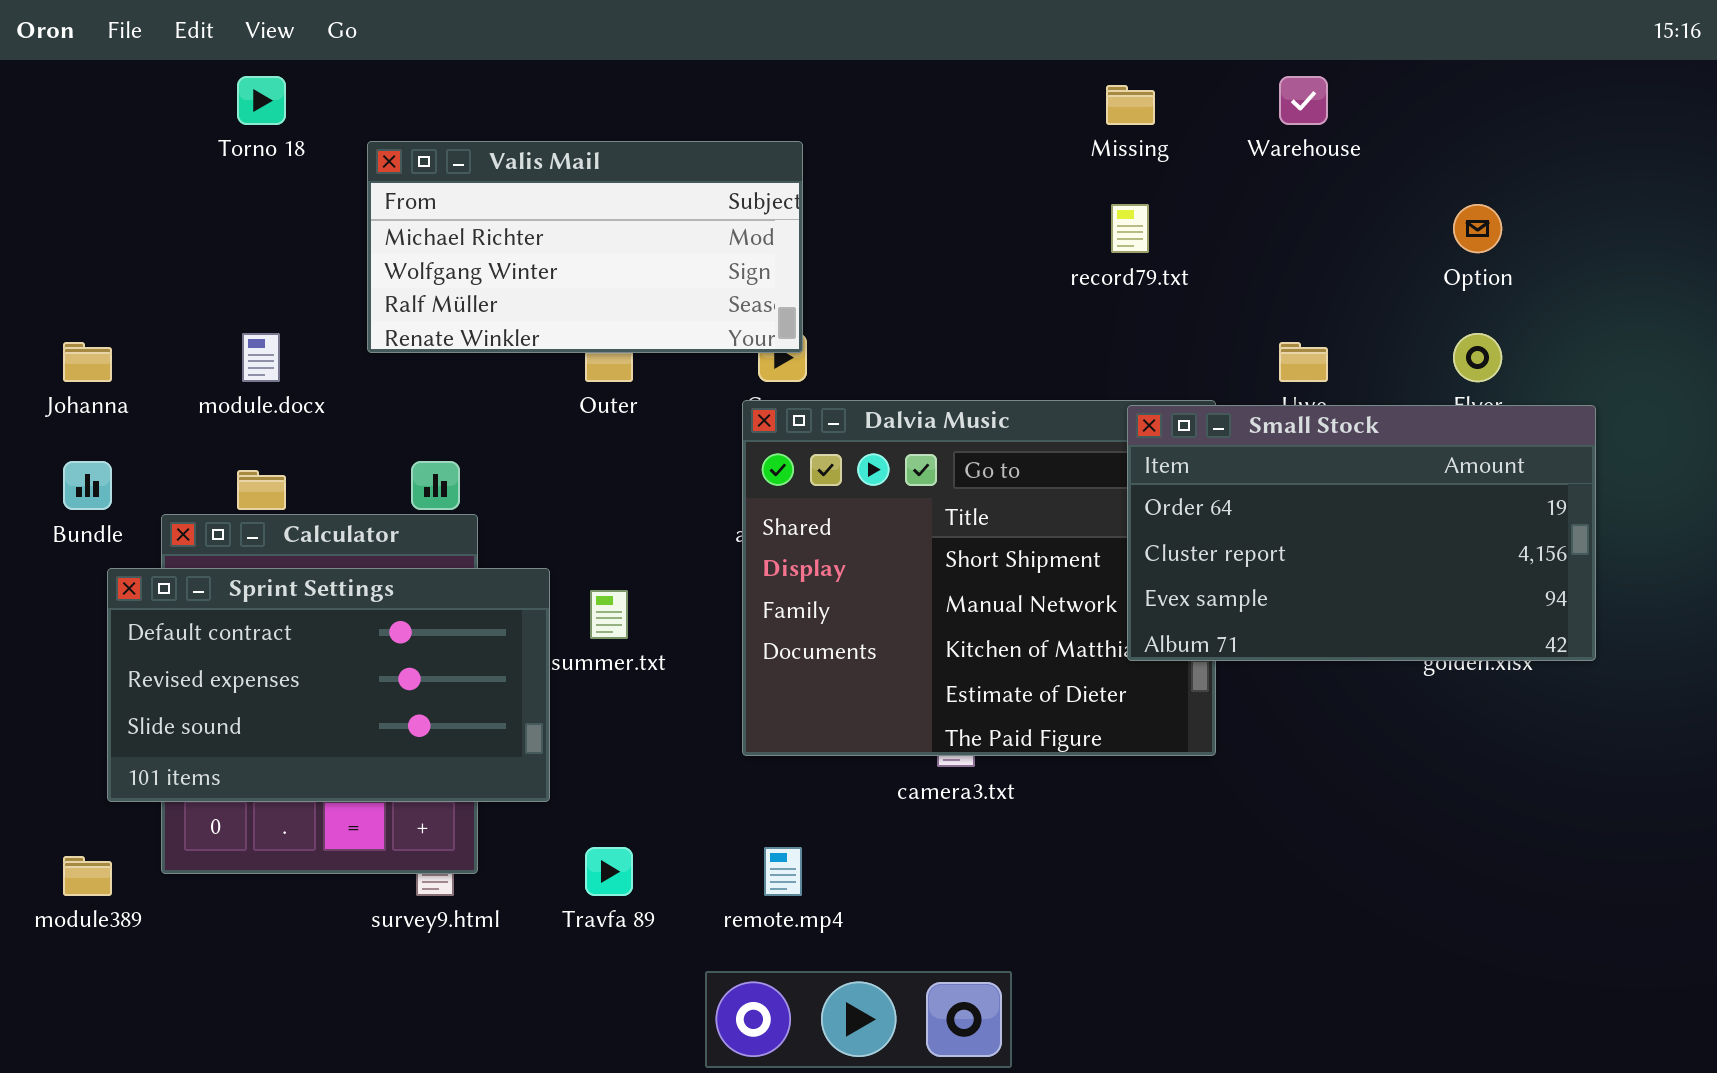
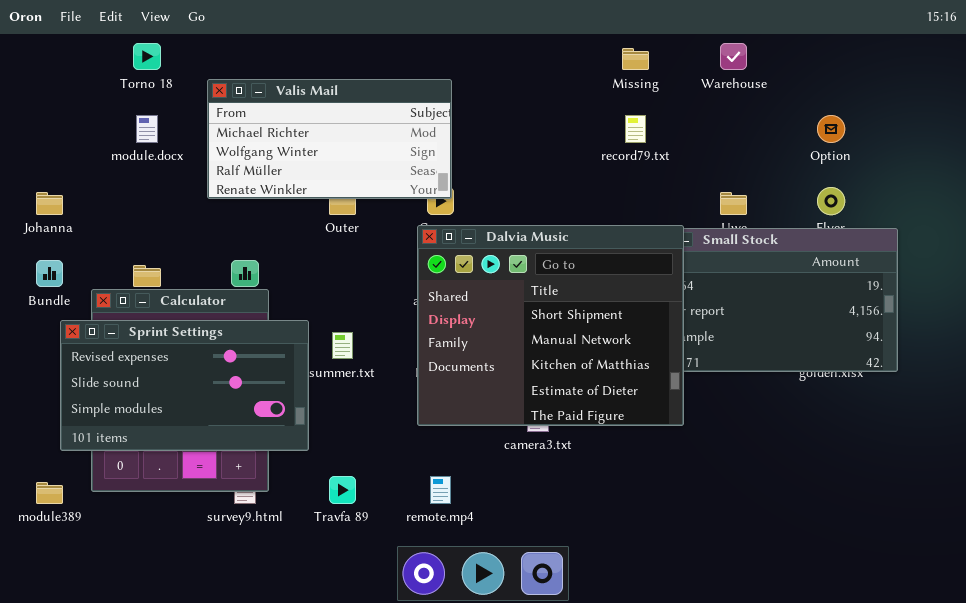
module.docx: [242,333,280,382] -> [136,115,158,143], moved
Dalvia Music: [742,400,1216,756] -> [417,225,684,426], raised
Sprint Settings: [107,568,550,802] -> [60,320,309,451], scrolled down 1 row

